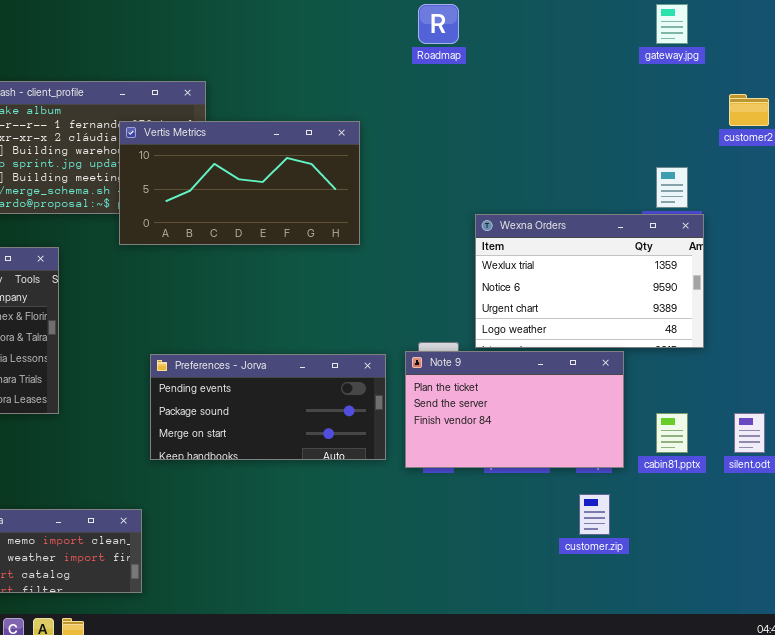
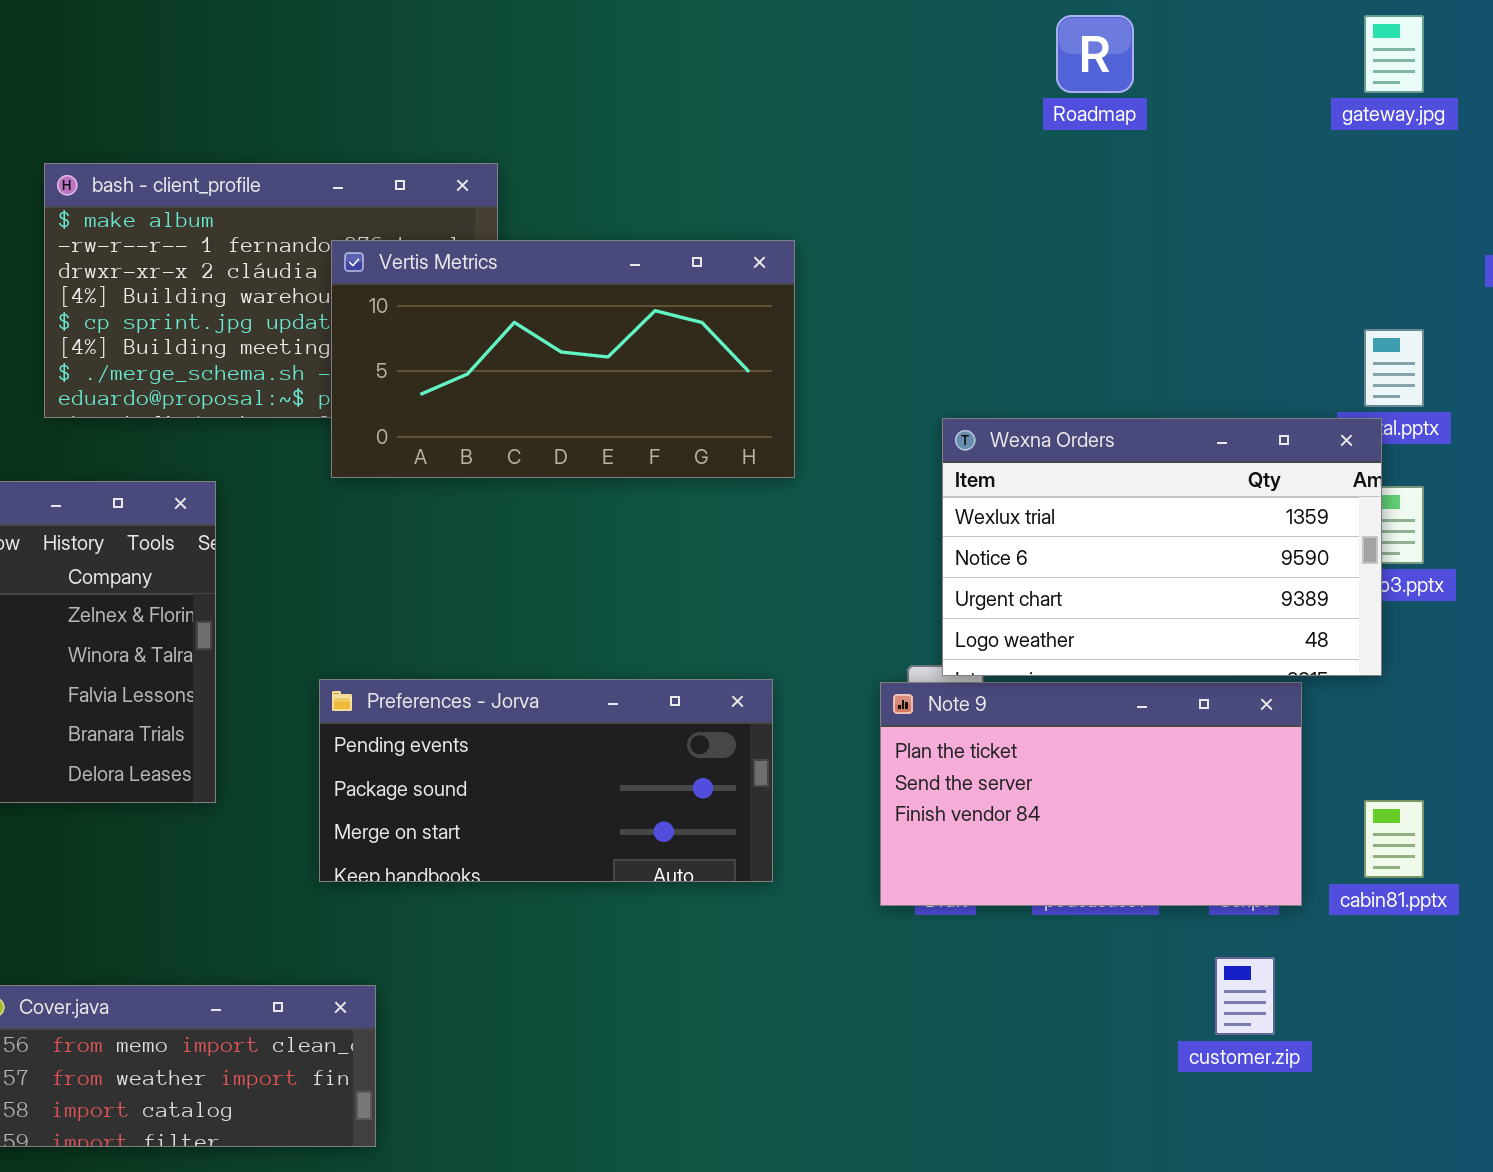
Roadmap: [418,4,459,44] -> [1056,15,1134,93], moved
Wexna Orders: [475,214,704,348] -> [942,418,1382,676], moved
Preferences - Jorva: [150,354,386,460] -> [319,679,773,882], moved

